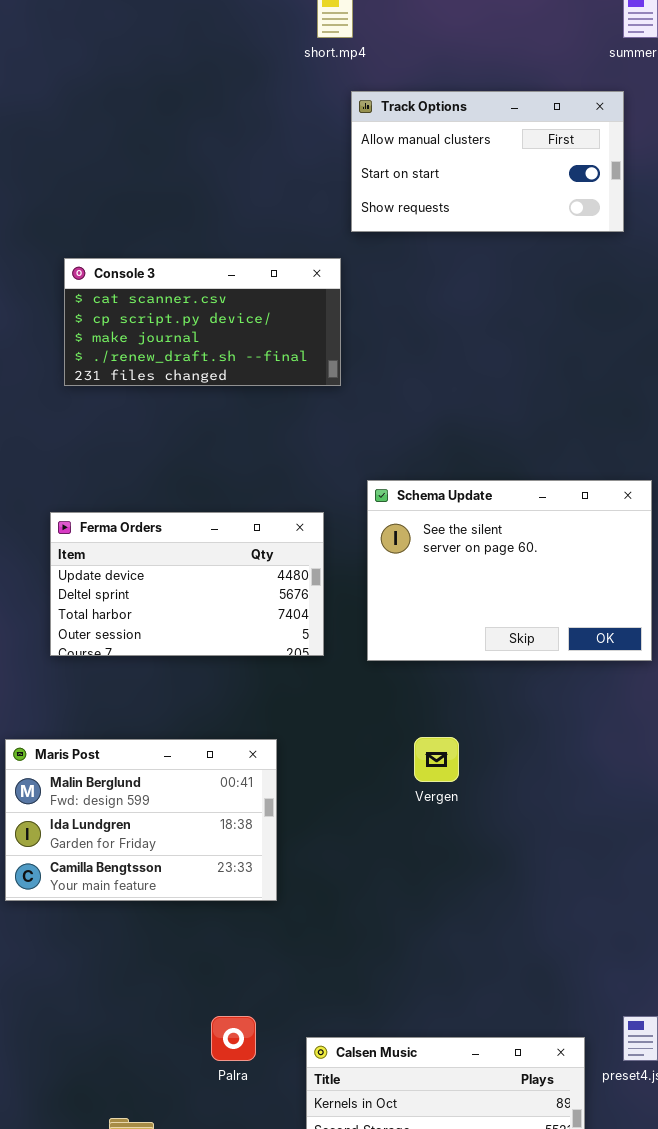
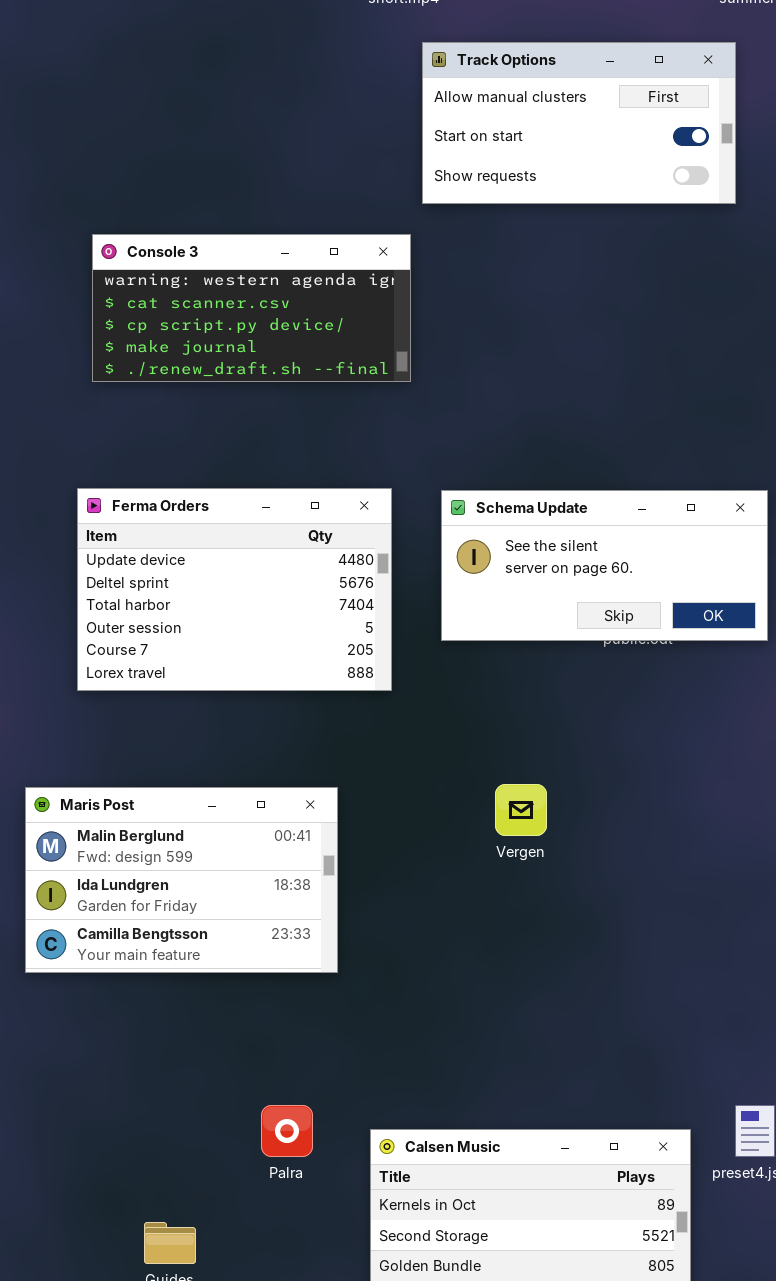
Console 3: [64,258,341,386] -> [92,234,411,382], scrolled up 1 row
Schema Update: [367,480,652,661] -> [441,490,768,641], resized
Ferma Orders: [50,512,324,656] -> [77,488,392,691], resized

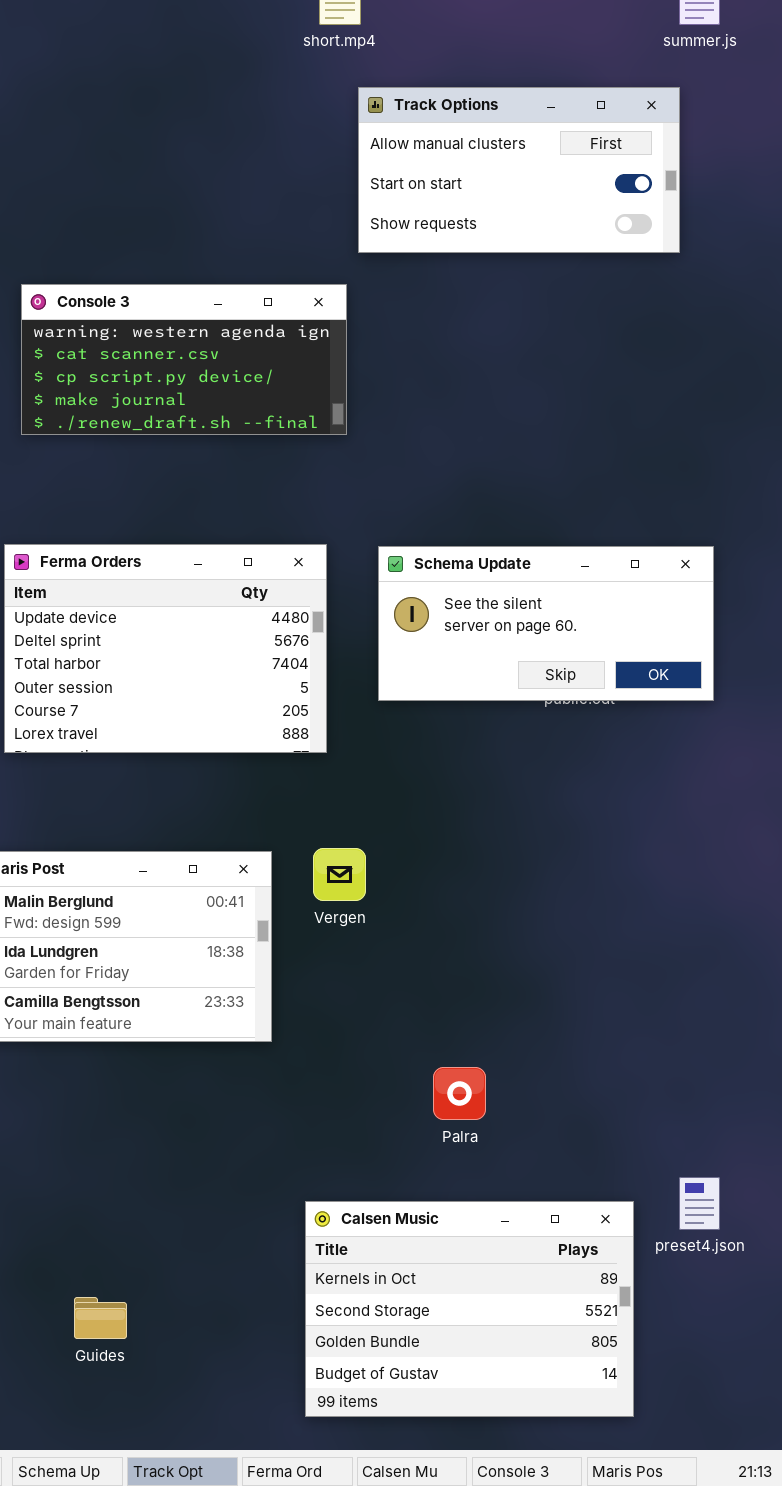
Vergen: [495,784,547,836] -> [313,848,366,901], moved
Palra: [261,1105,313,1157] -> [433,1067,486,1120], moved

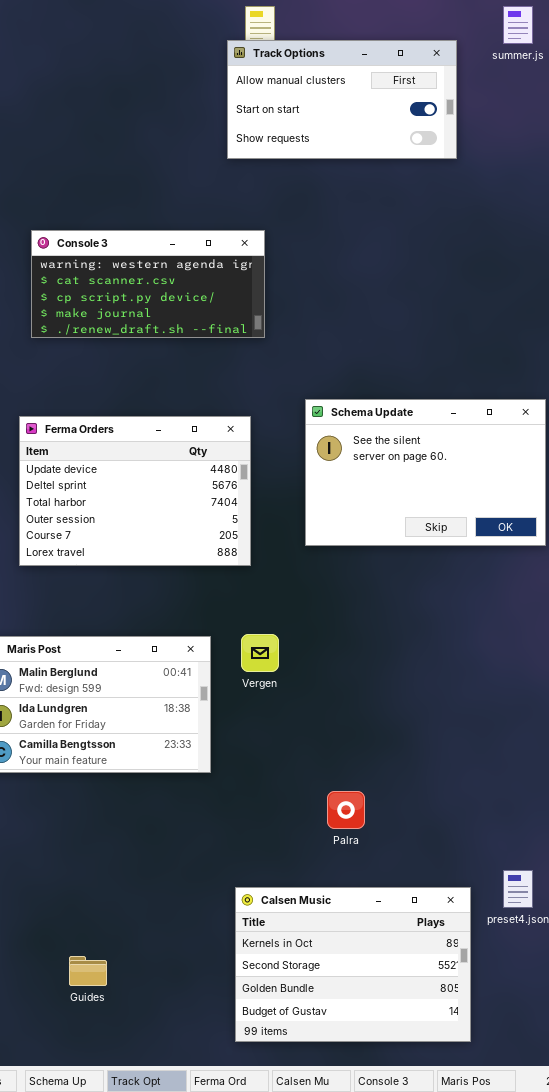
Track Options: [358,87,680,253] -> [227,40,457,159], moved
Schema Update: [378,546,714,701] -> [305,399,546,546], moved, resized

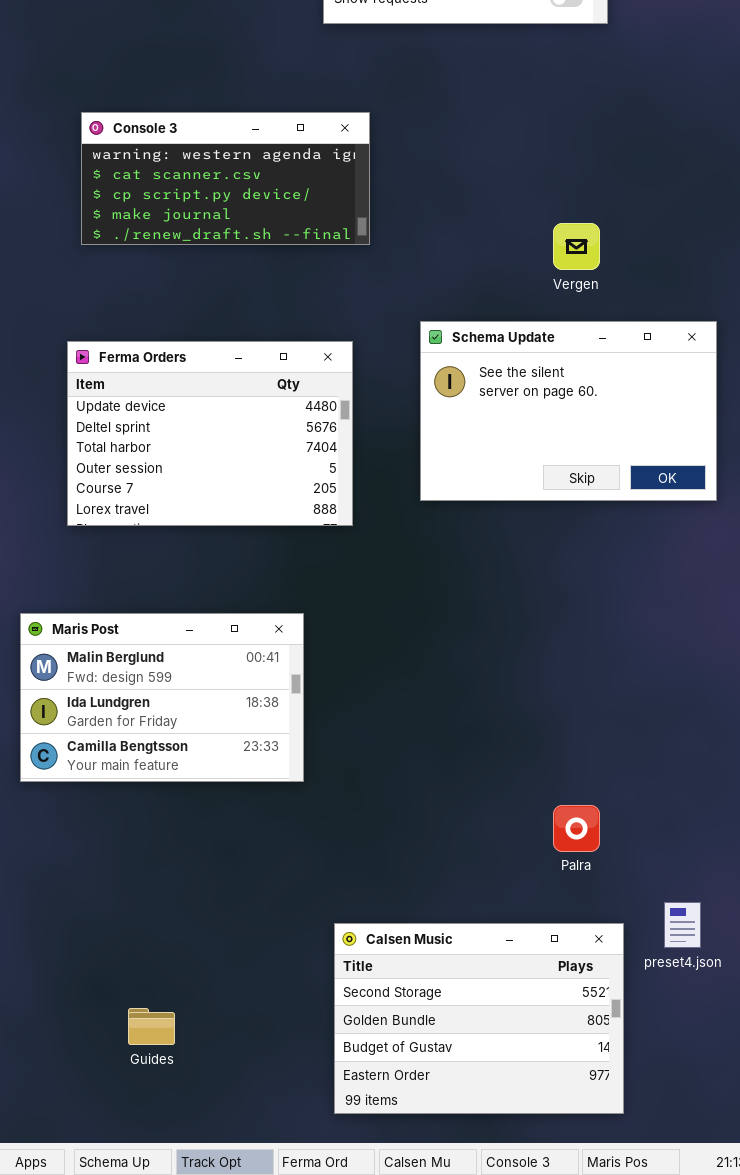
Vergen: [241,634,279,672] -> [553,223,600,270], moved
Palra: [327,791,365,829] -> [553,805,600,852], moved
Calsen Music: [235,887,471,1042] -> [334,923,624,1114], scrolled down 1 row

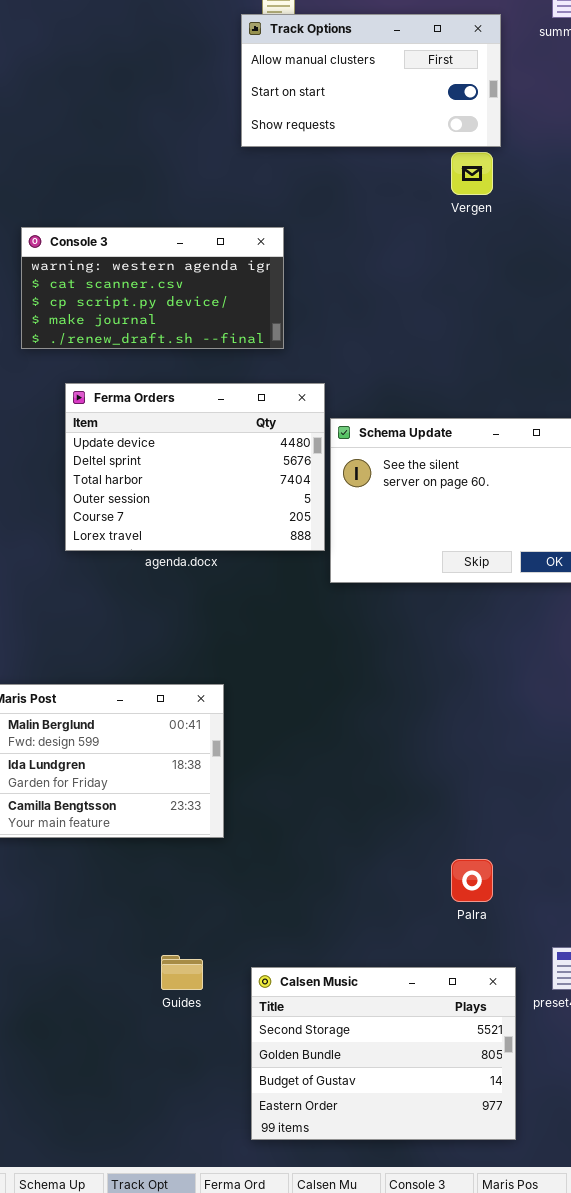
Vergen: [553,223,600,270] -> [451,152,493,195], moved
Ferma Orders: [67,341,353,526] -> [65,383,325,551], moved
Guides: [128,1008,175,1045] -> [161,955,203,990], moved

